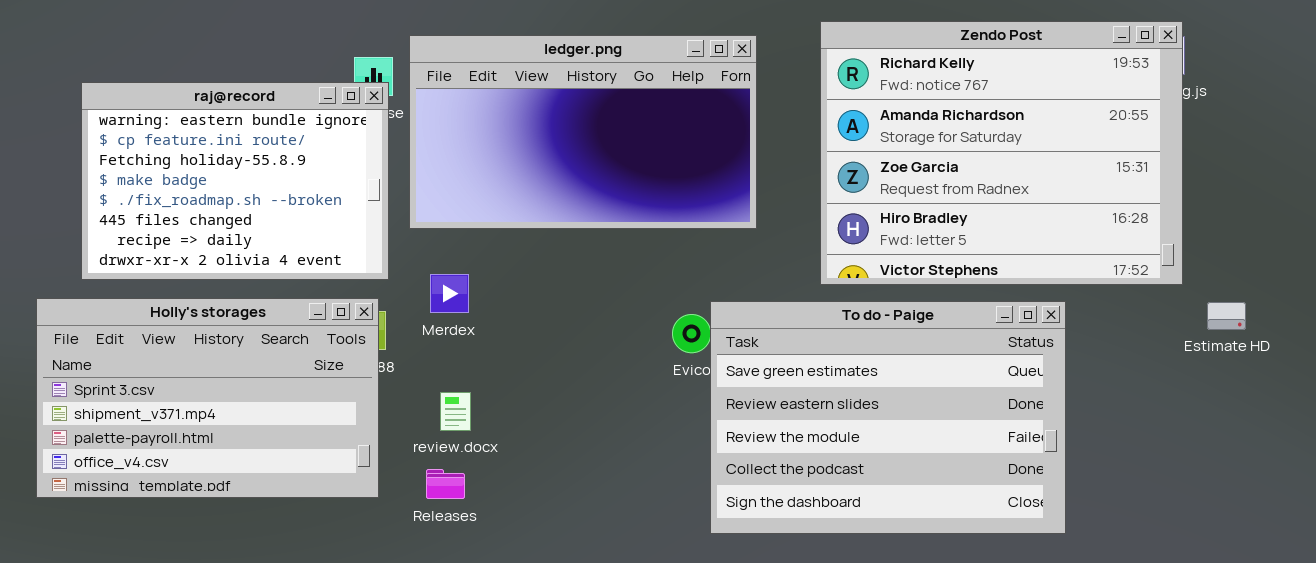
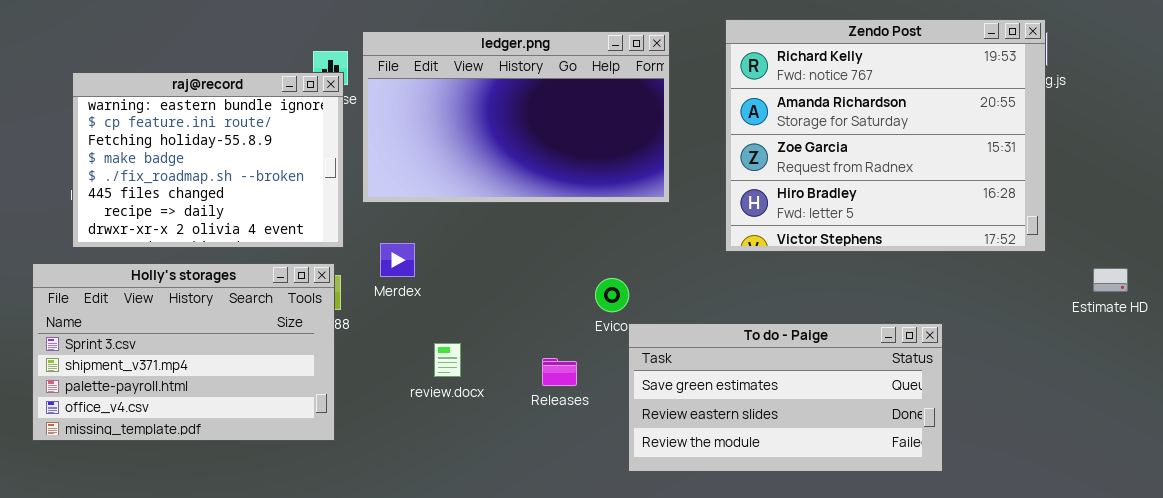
To do - Paige: [710,301,1066,534] -> [628,323,943,472], resized
Estimate HD: [1207,302,1246,330] -> [1093,268,1128,292], moved
review.docx: [440,392,471,431] -> [434,343,461,377], moved
Releases: [426,469,465,499] -> [542,358,577,386], moved

